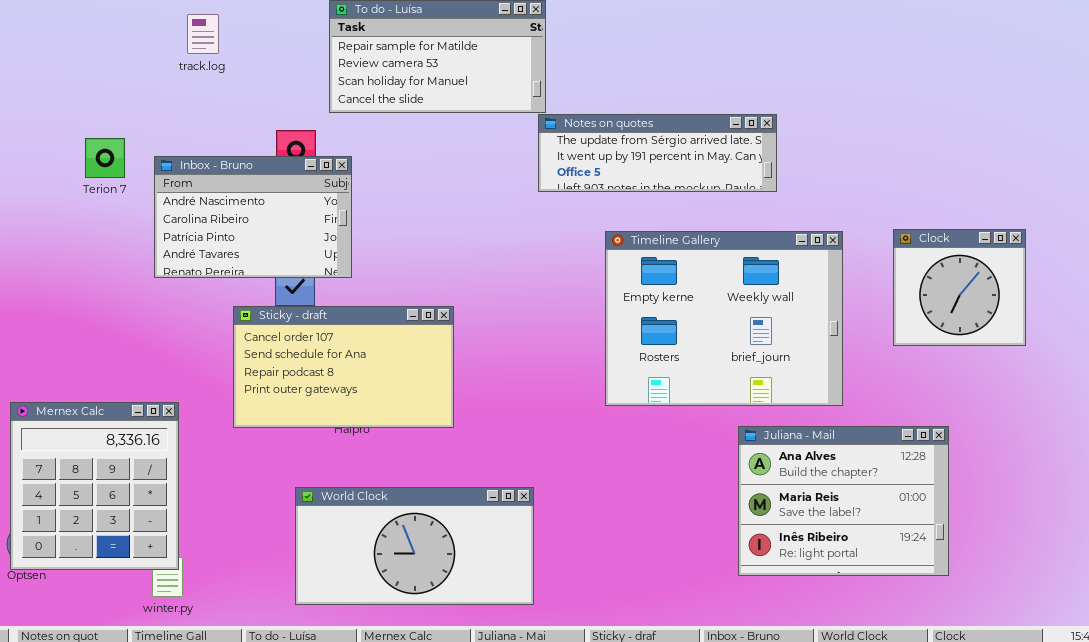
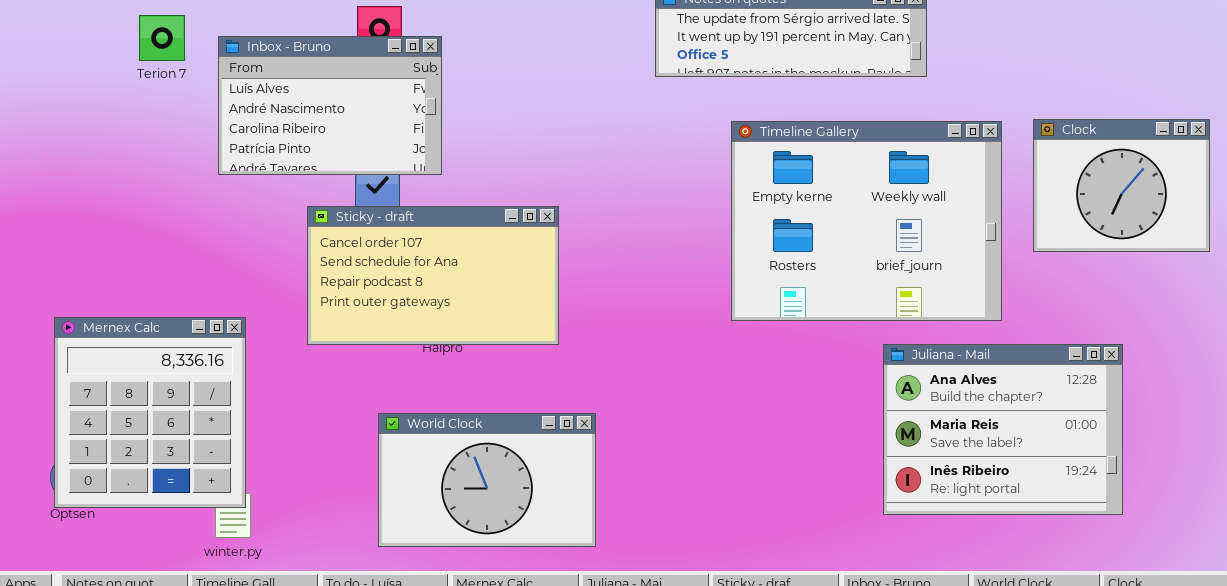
Inbox - Bruno: [154,156,352,278] -> [218,36,442,175], scrolled up 1 row
Clock: [893,229,1026,346] -> [1033,119,1210,252], resized
World Clock: [295,487,534,605] -> [378,413,596,547], resized

